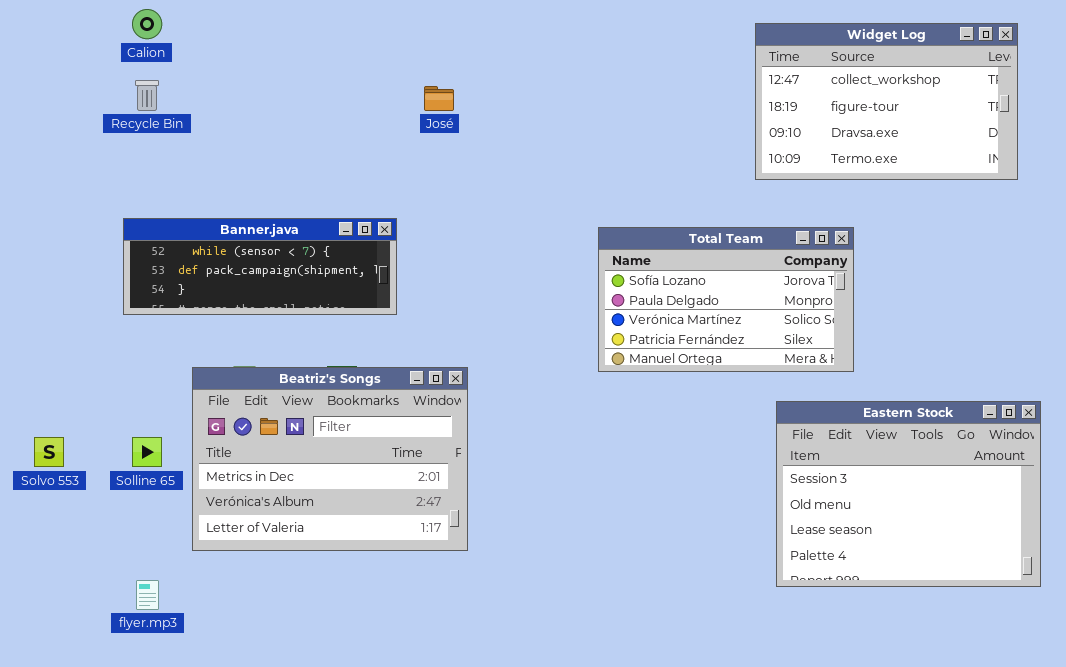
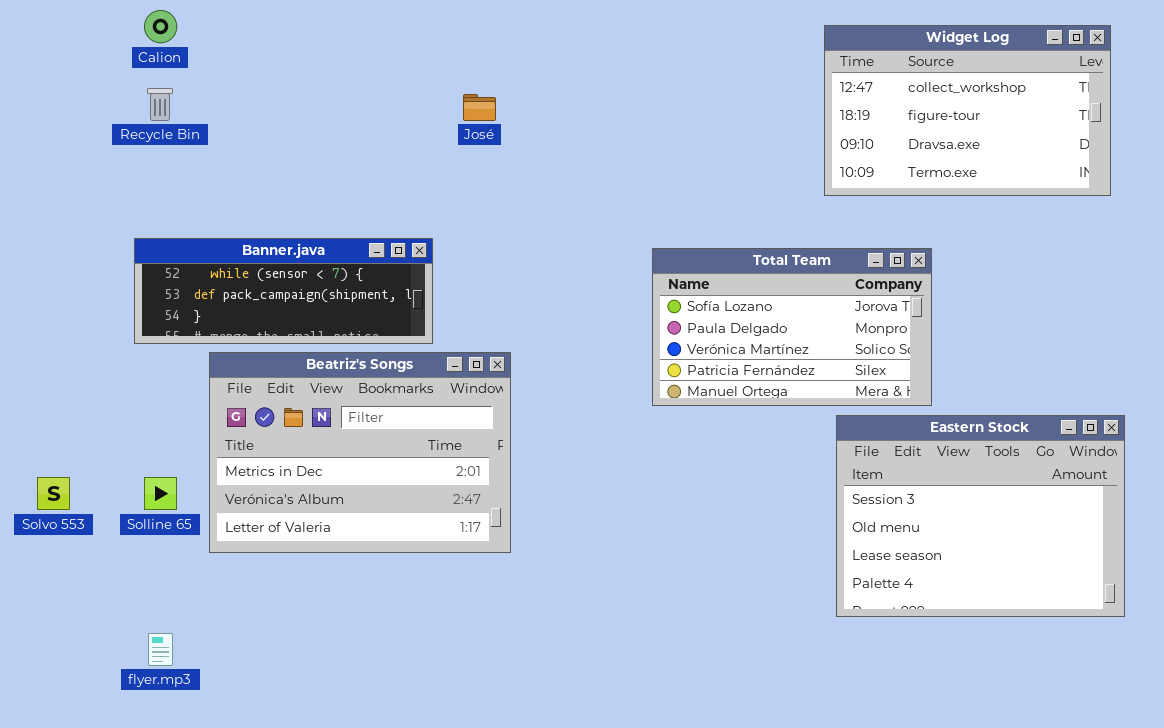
Beatriz's Songs: [192,367,468,551] -> [209,352,511,553], moved
Eastern Stock: [776,401,1041,587] -> [836,415,1125,617], moved

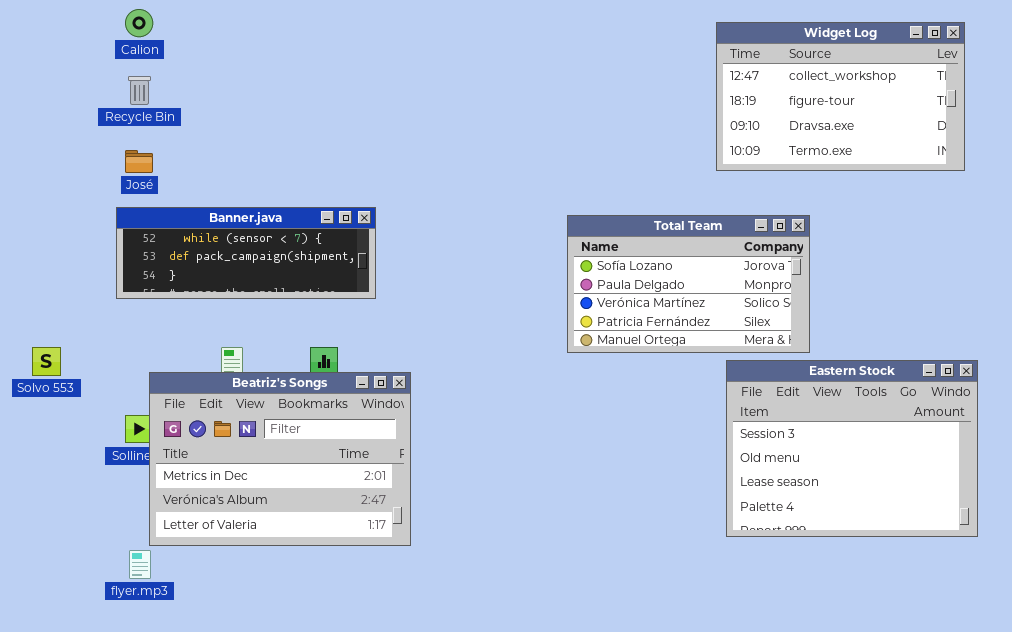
José: [463,94,496,121] -> [125,150,153,173], moved
Beatriz's Songs: [209,352,511,553] -> [149,372,411,546], moved
Solvo 553: [37,477,70,510] -> [32,347,61,376], moved

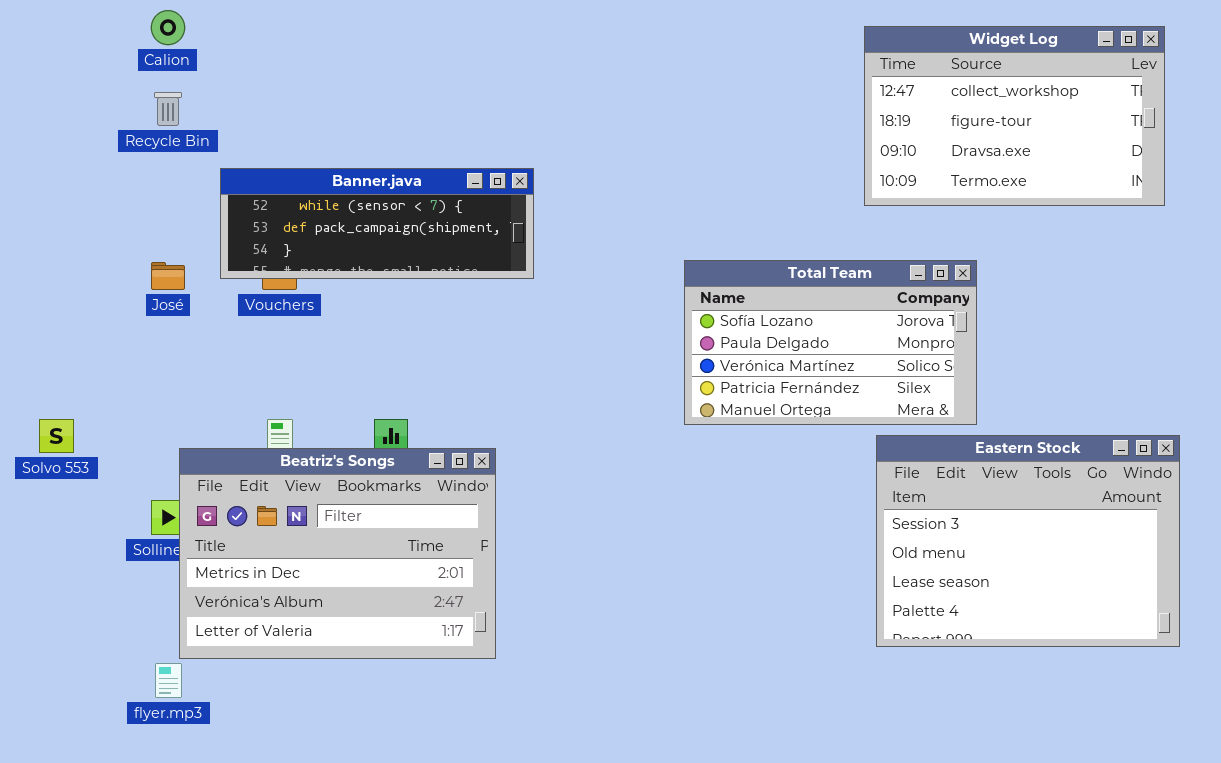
José: [125,150,153,173] -> [151,262,185,290], moved
Banner.java: [116,207,376,299] -> [220,168,534,279], moved

